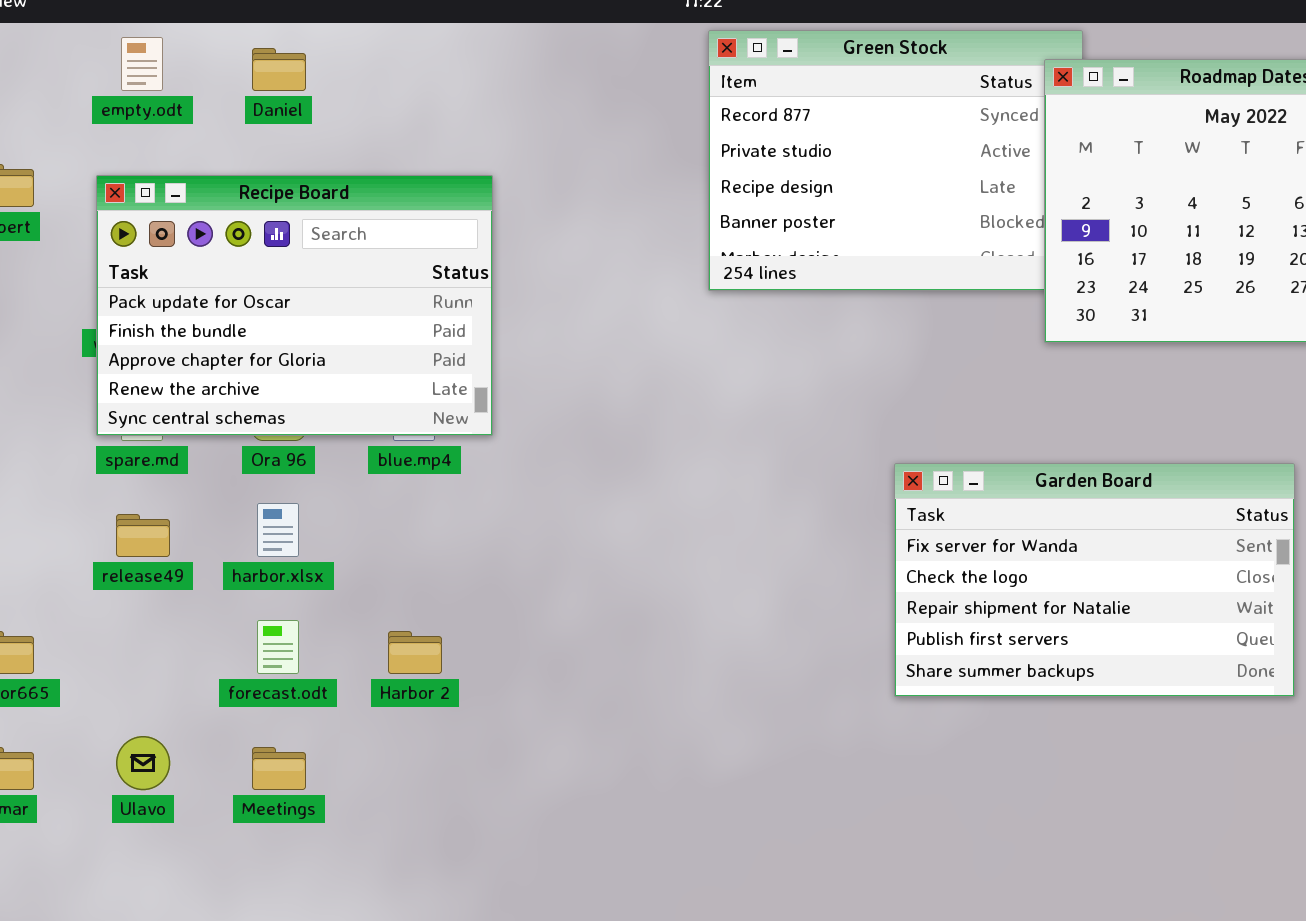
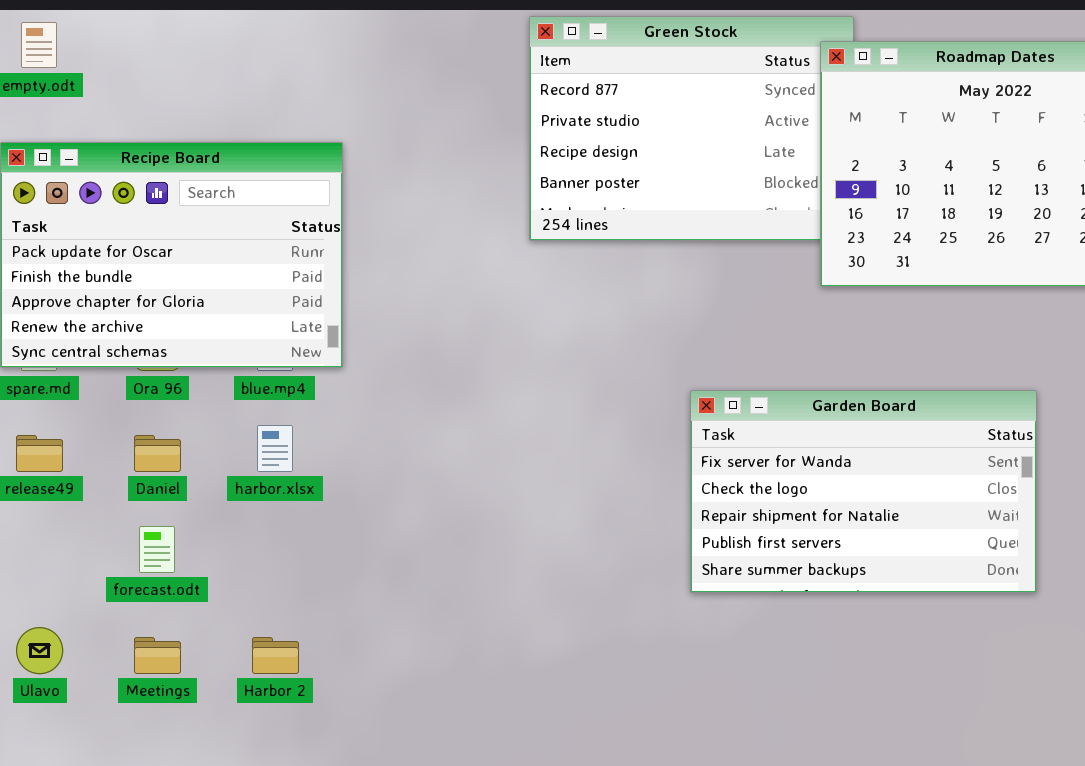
Daniel: [252,48,306,91] -> [134,435,181,472], moved
harbor.xlsx: [257,503,299,557] -> [257,425,293,472], moved
Harbor 2: [388,631,442,674] -> [252,637,299,674], moved

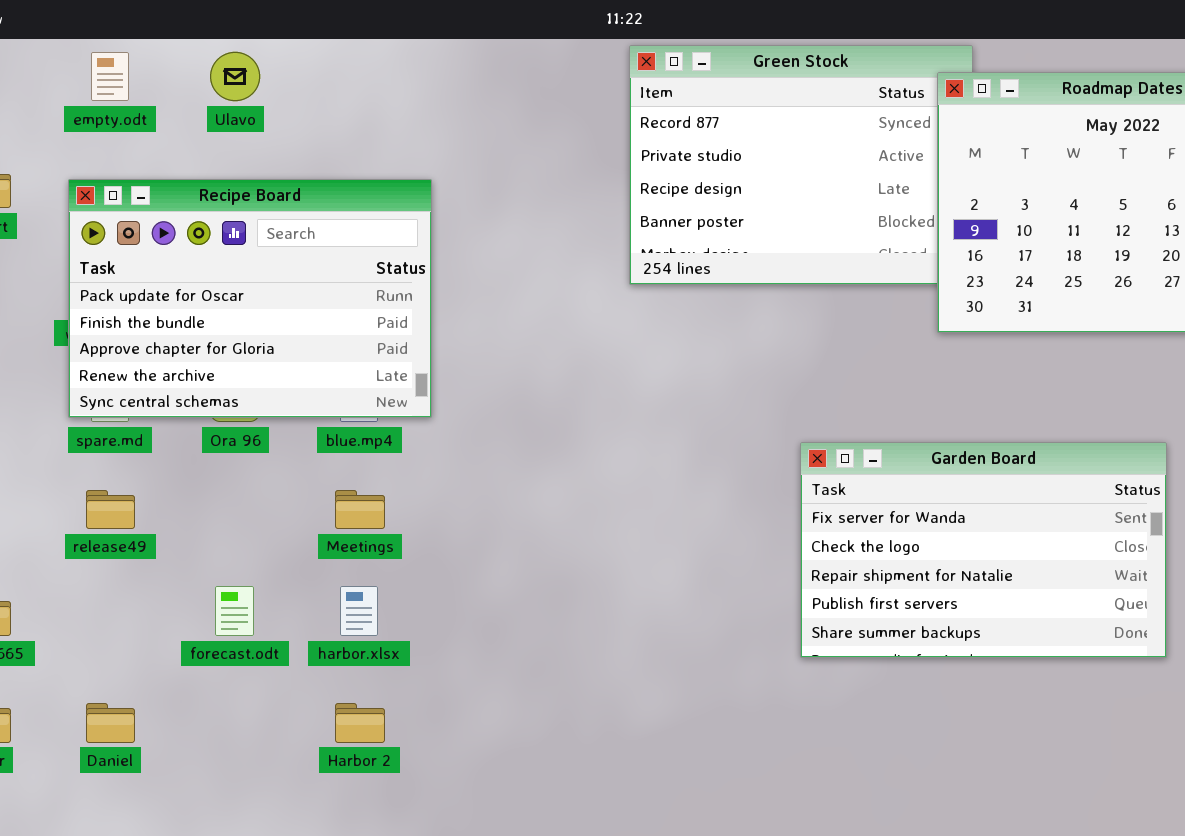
harbor.xlsx: [257,425,293,472] -> [340,586,378,636], moved
Daniel: [134,435,181,472] -> [86,703,135,743], moved
Ulavo: [16,627,63,674] -> [210,52,260,101], moved
Meetings: [134,637,181,674] -> [335,490,385,529], moved

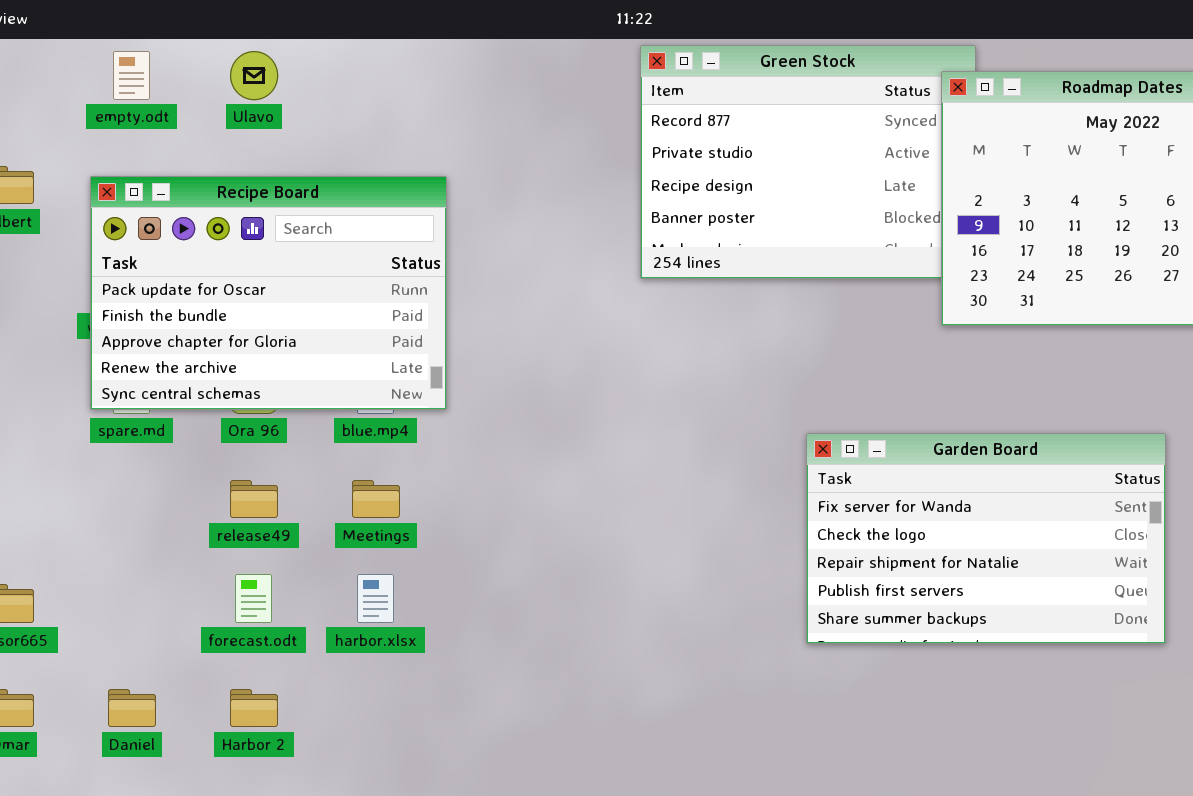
release49: [86,490,135,529] -> [230,480,278,518], moved
Harbor 2: [335,703,385,743] -> [230,689,278,727], moved

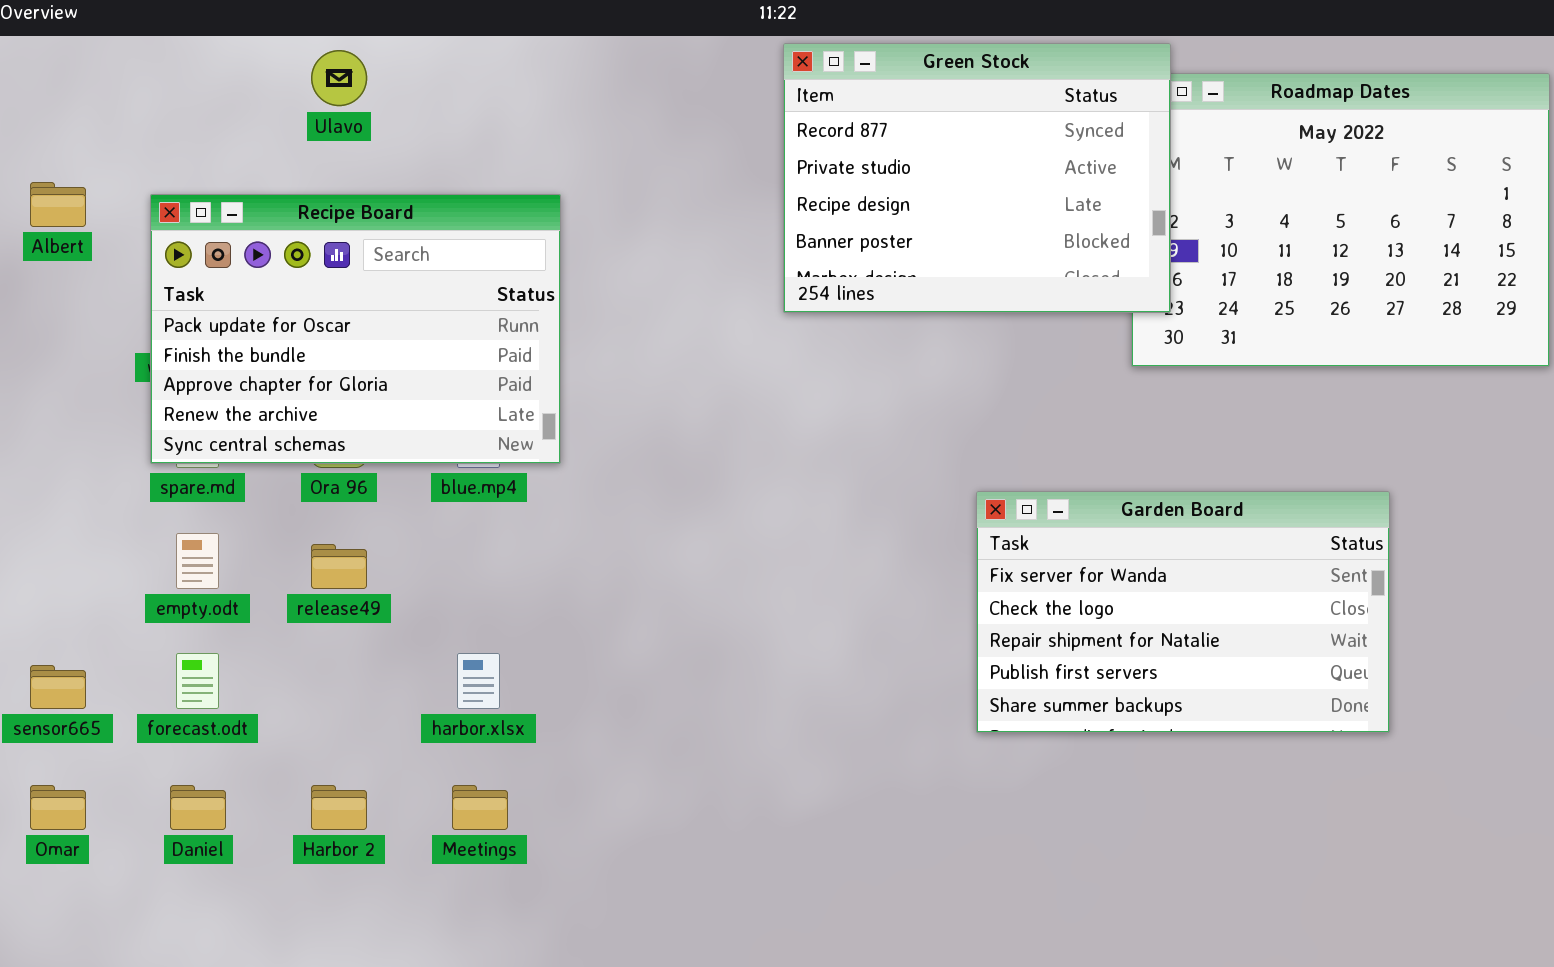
Green Stock: [640,45,976,279] -> [783,43,1171,313], raised
empty.odt: [113,51,150,100] -> [176,533,219,589], moved
Meetings: [352,480,400,518] -> [452,785,508,830], moved
forecast.odt: [235,574,272,623] -> [176,653,219,709], moved

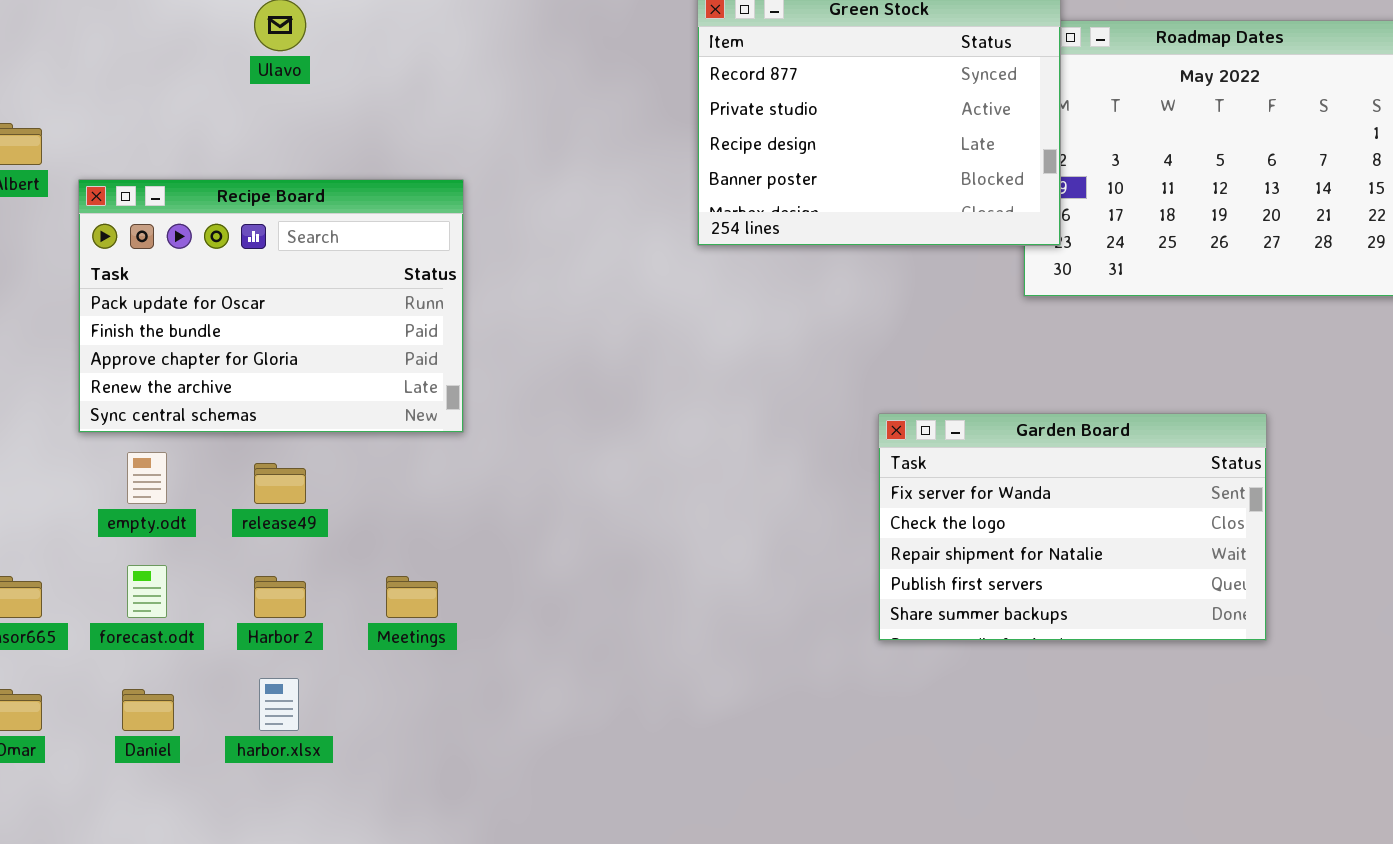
Recipe Board: [150,194,561,464] -> [78,179,464,433], moved
harbor.xlsx: [457,653,500,709] -> [259,678,299,731], moved
Harbor 2: [311,785,367,830] -> [254,576,306,618], moved
Meetings: [452,785,508,830] -> [386,576,438,618], moved

